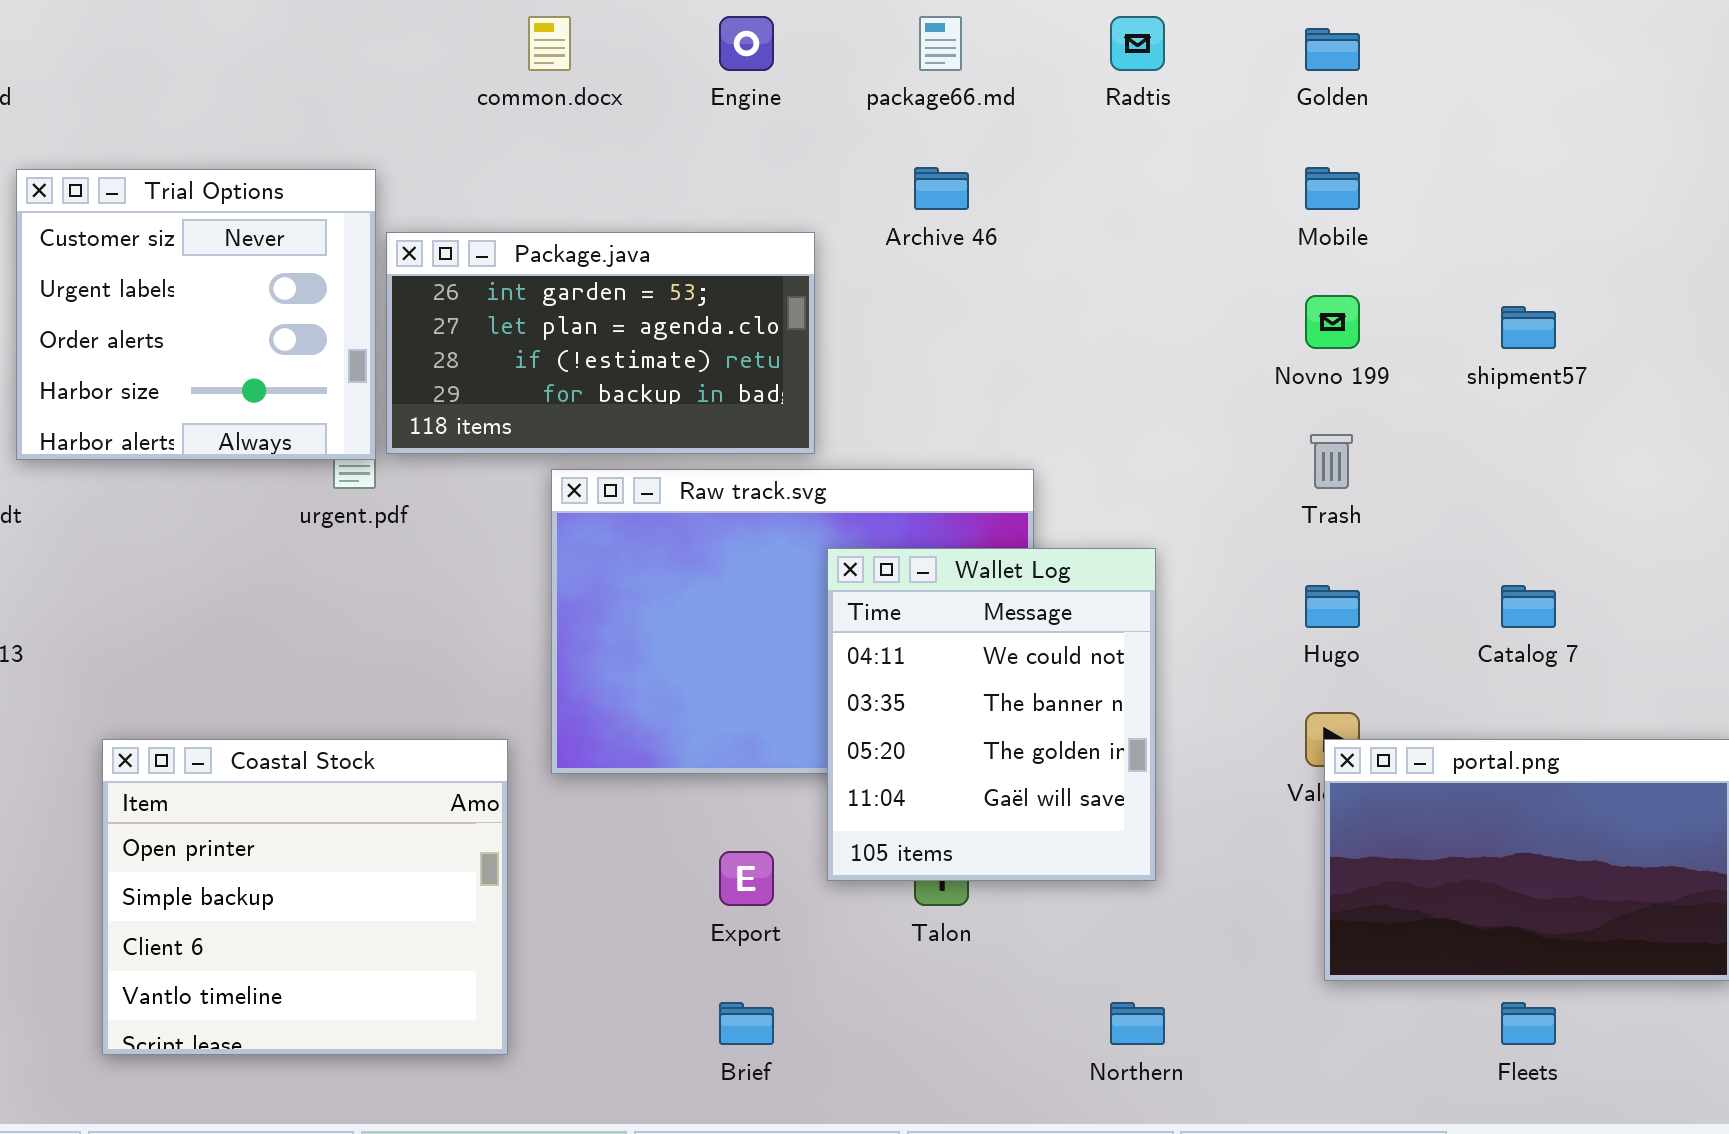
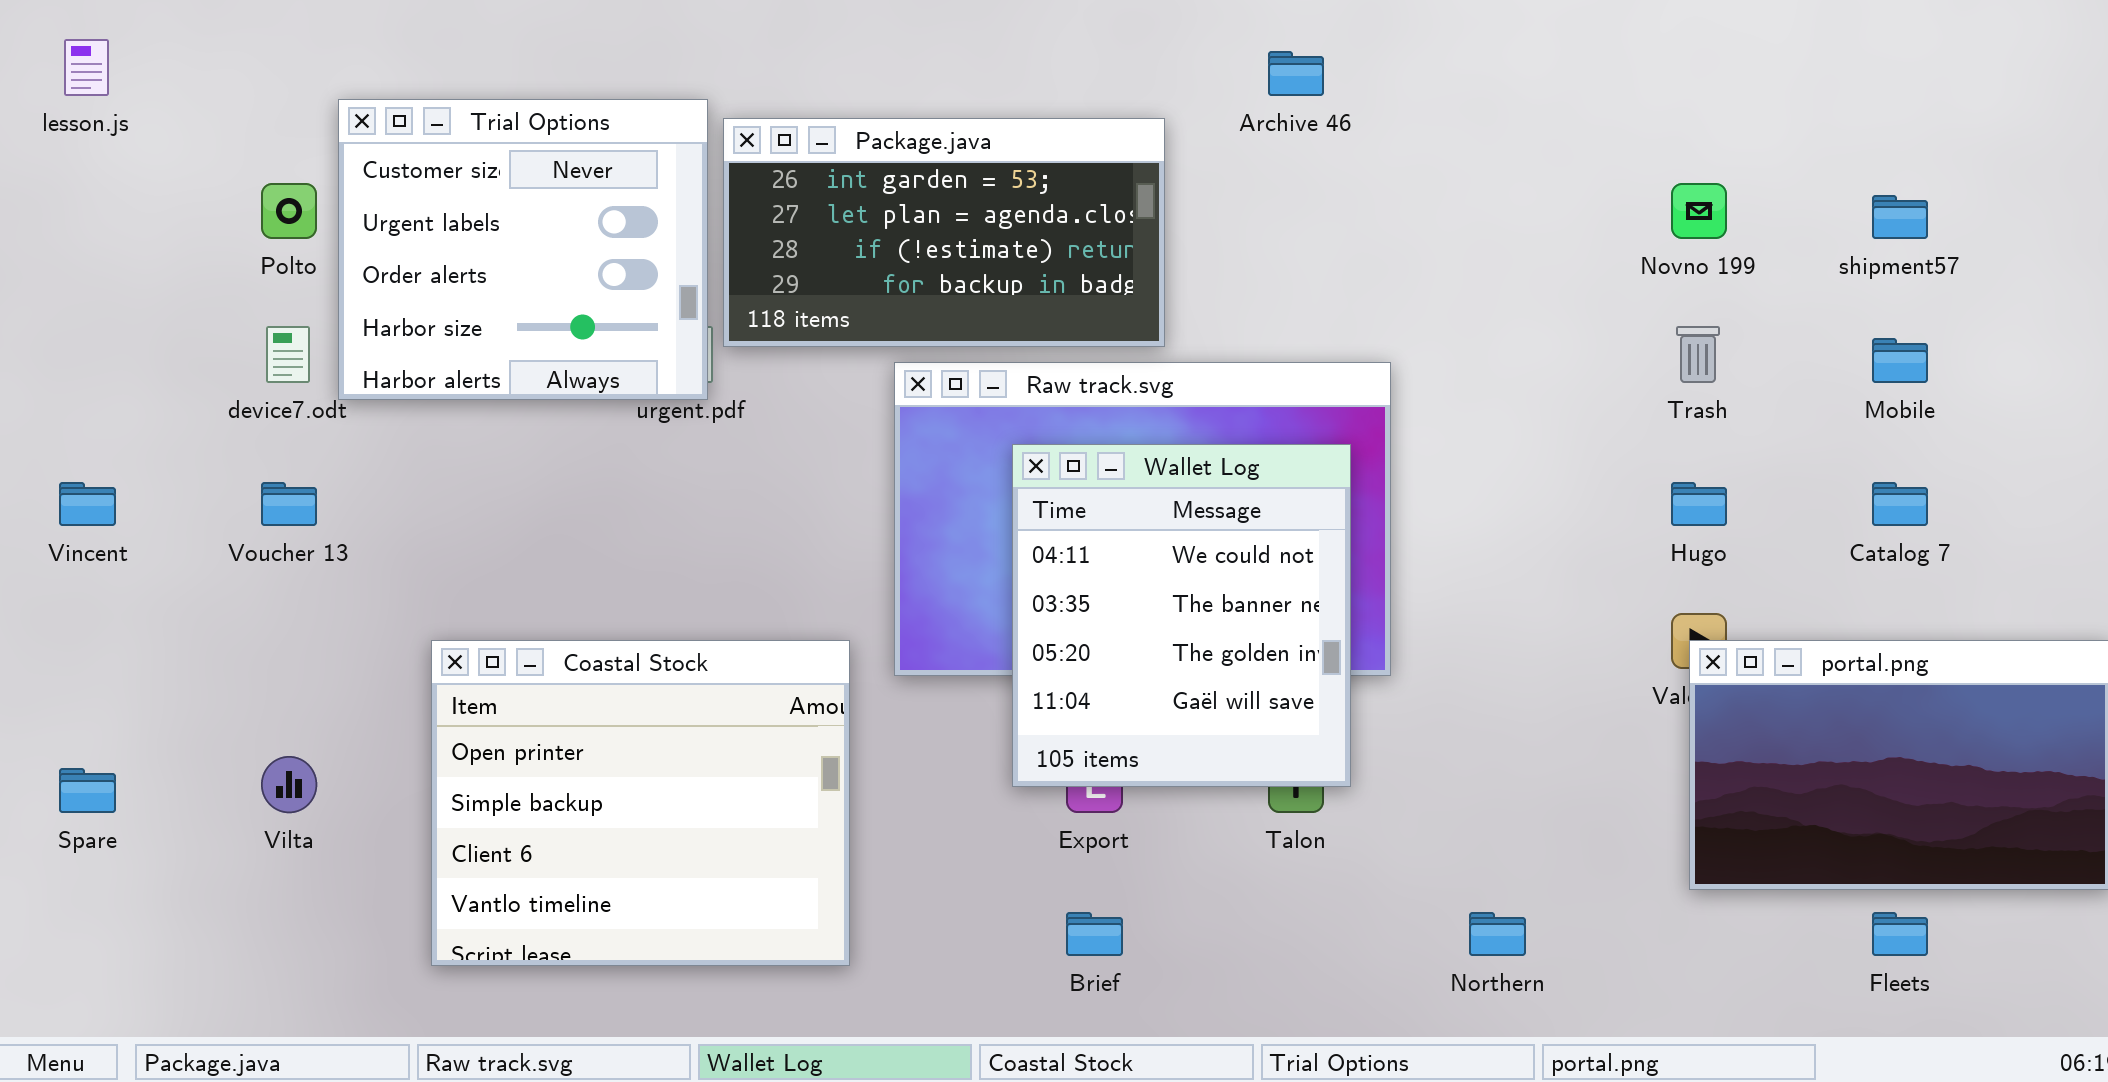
Mobile: [1305,167,1360,210] -> [1872,338,1928,383], moved
Trial Options: [16,169,376,460] -> [338,99,708,400], moved
Wallet Log: [827,548,1156,881] -> [1012,444,1351,787], moved

